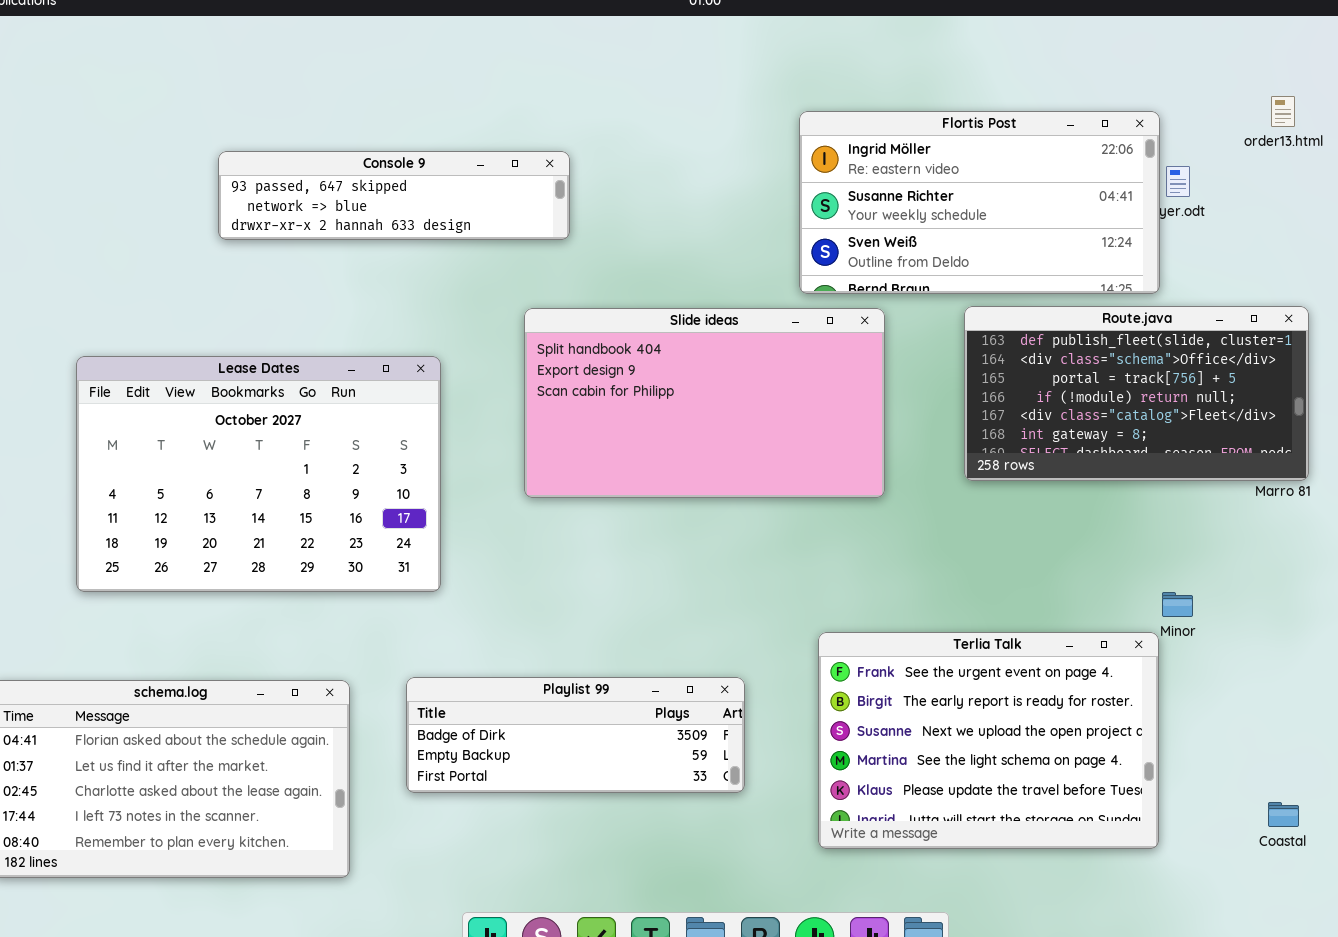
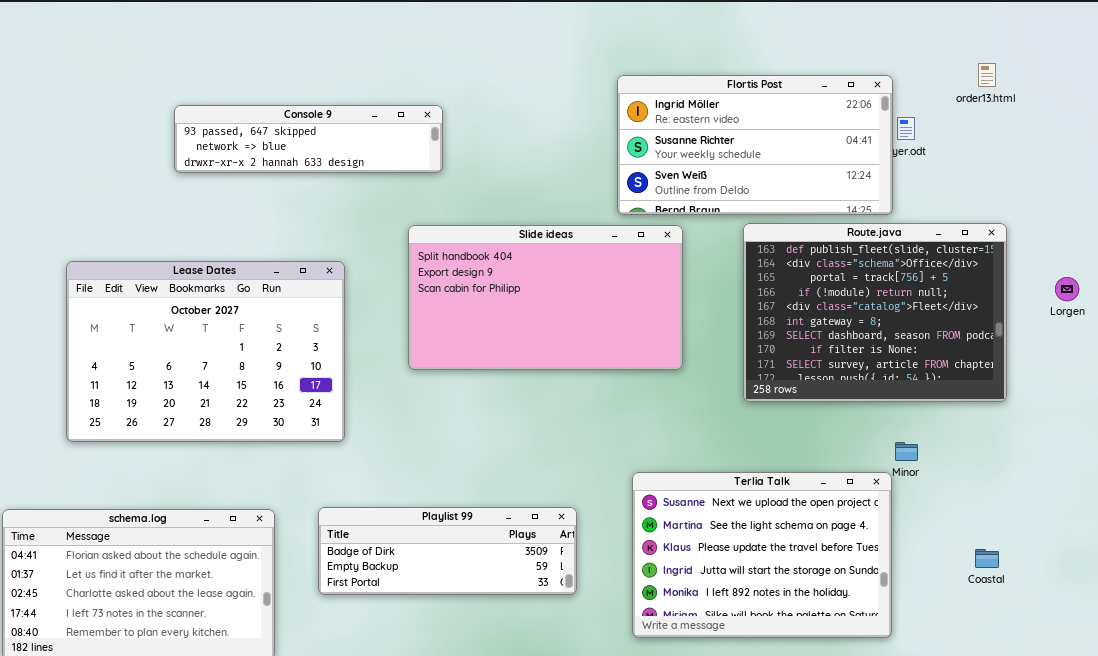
Route.java: [964,306,1309,481] -> [743,223,1007,402], resized
Terlia Talk: [818,632,1159,849] -> [632,472,892,638], scrolled down 2 rows
Coastal: [1268,802,1299,827] -> [975,549,999,568], moved

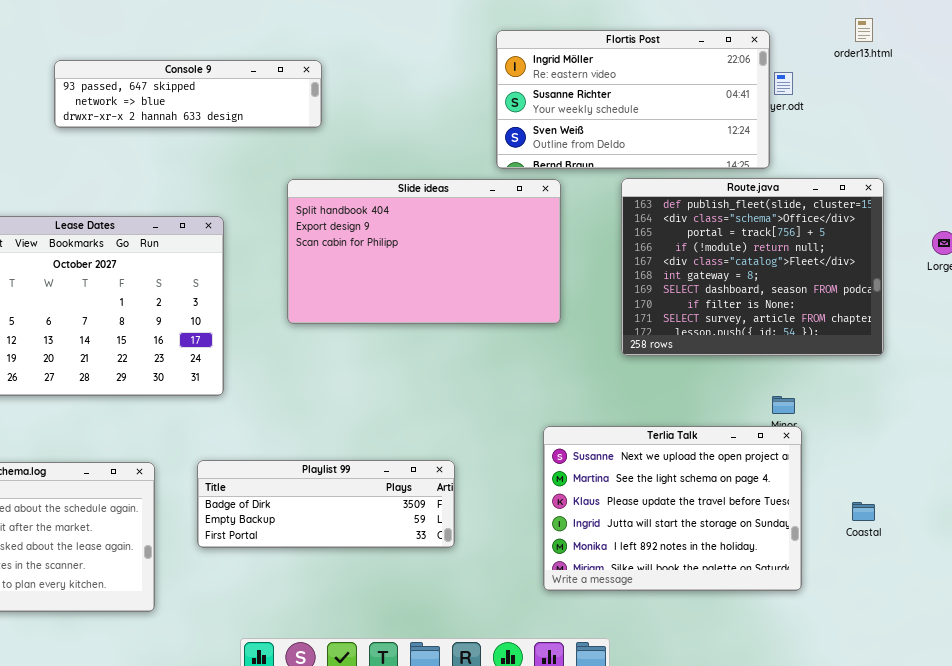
Terlia Talk: [632,472,892,638] -> [543,426,802,591], moved

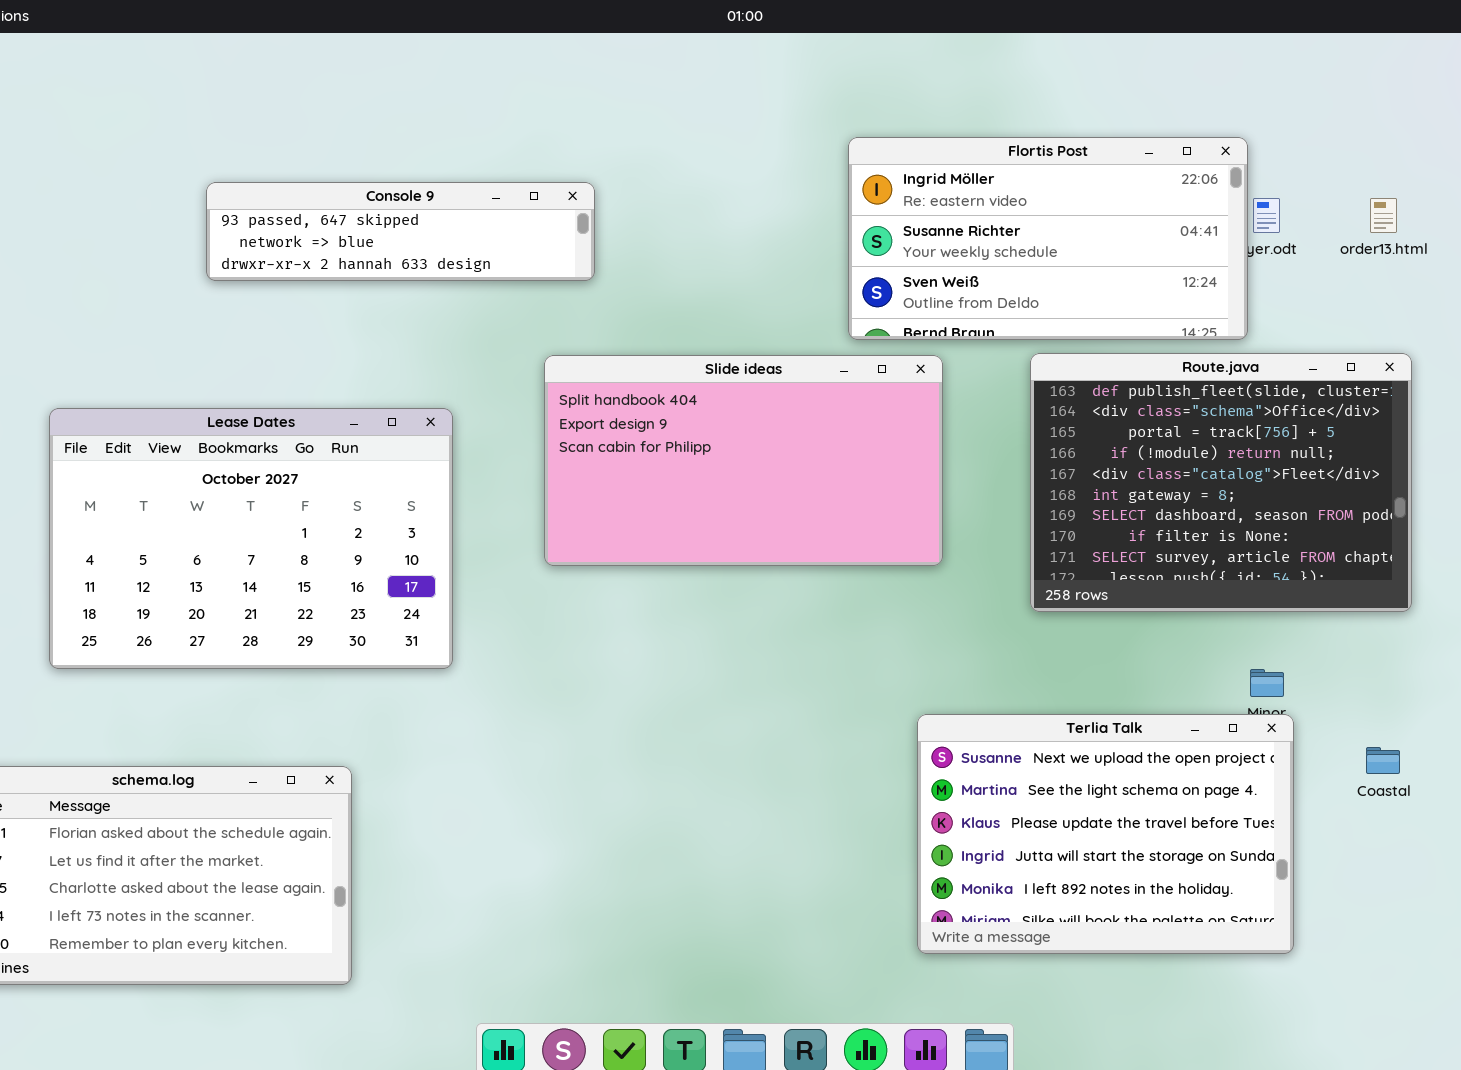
order13.html: [855,18,873,42] -> [1370,198,1397,233], moved
Playlist 99: [197,460,455,548] -> none, closed
Coastal: [852,502,875,521] -> [1366,747,1400,774], moved

